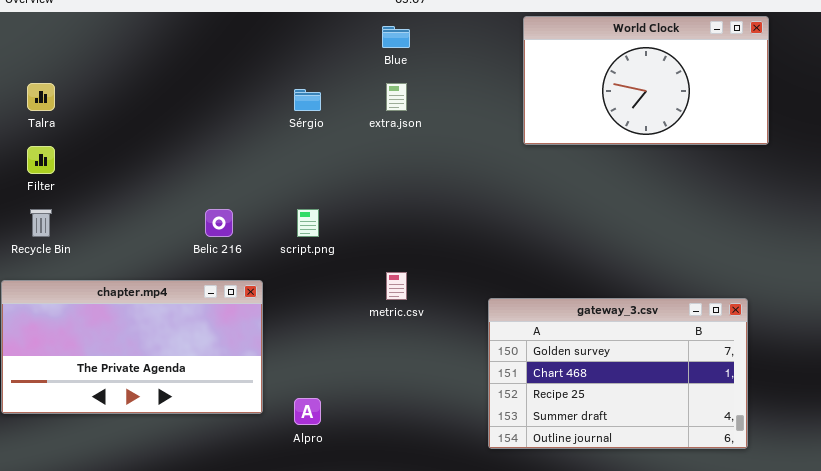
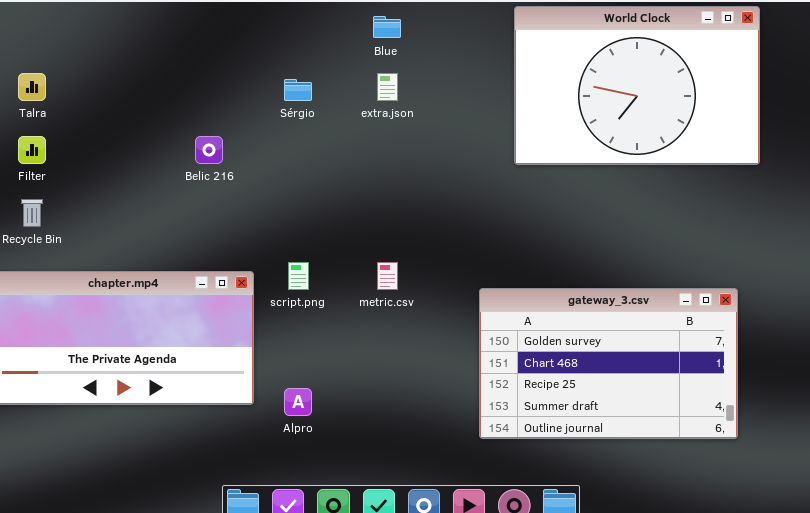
World Clock: [523,16,769,145] -> [514,6,760,165], resized
Belic 216: [205,209,233,237] -> [195,136,223,164], moved
script.png: [297,209,319,237] -> [288,262,309,290], moved

